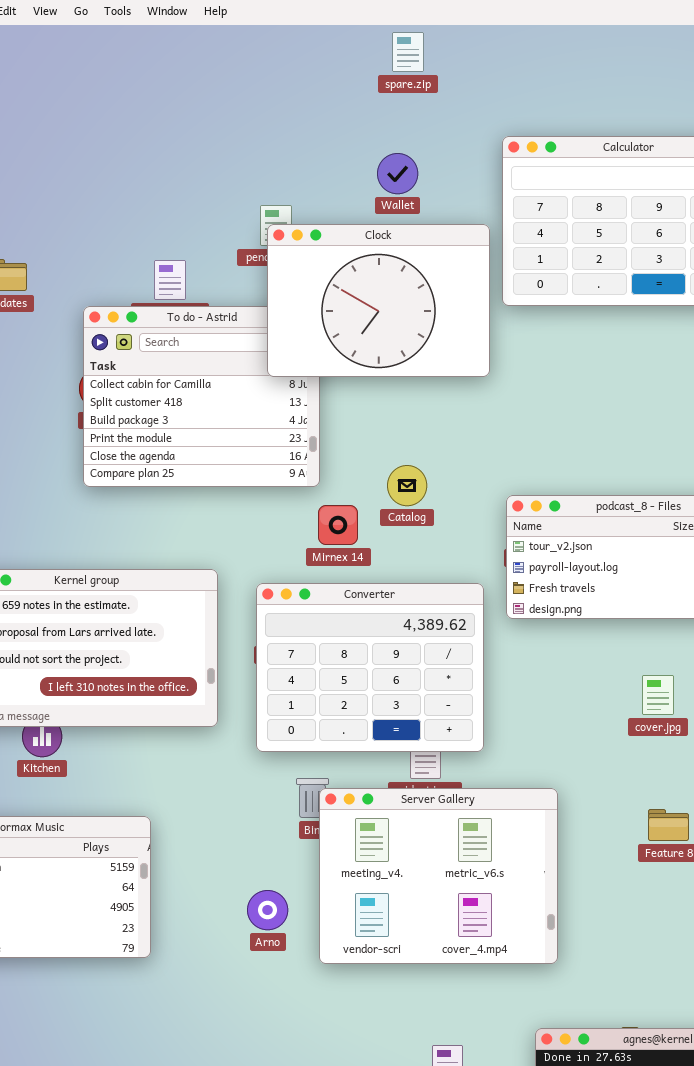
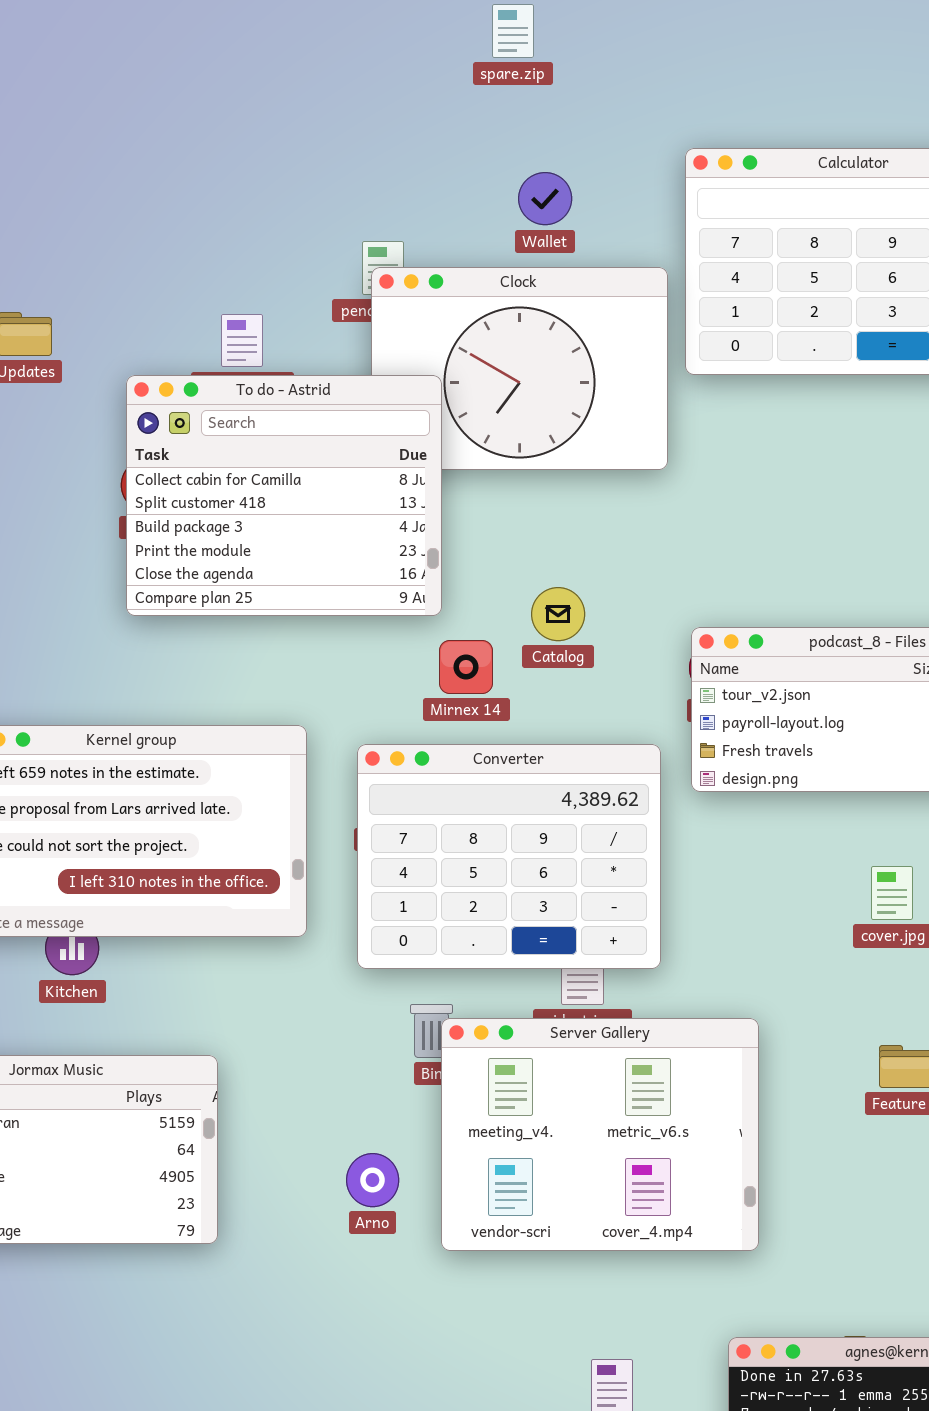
spare.zip: [392,32,424,72] -> [492,4,534,58], moved
To do - Astrid: [83,306,320,487] -> [126,375,442,616], raised

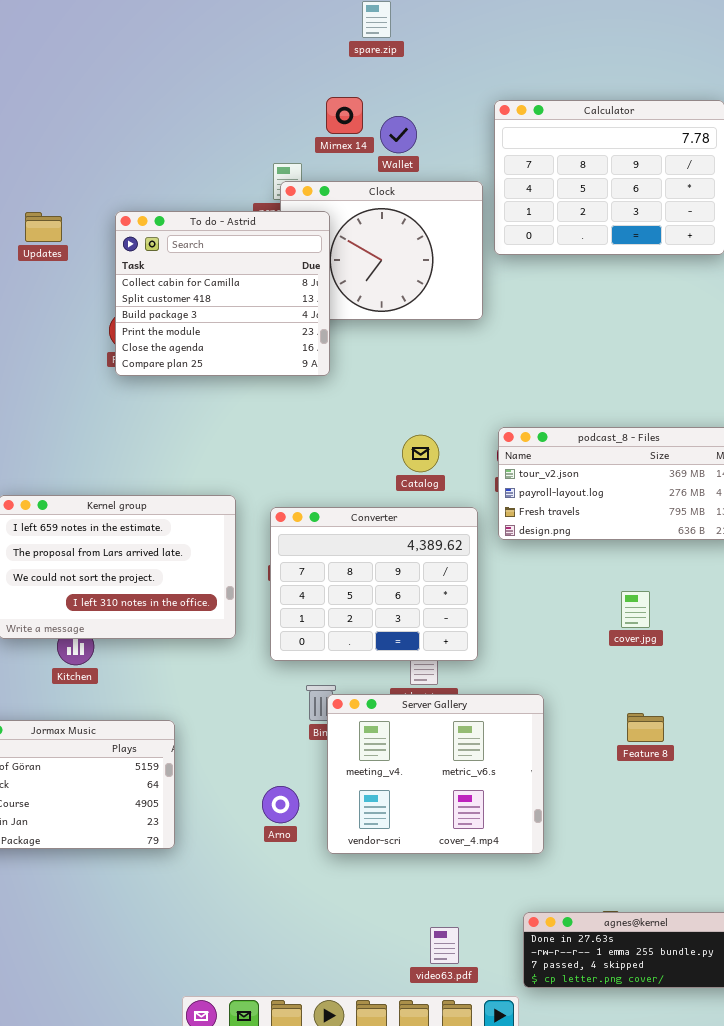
To do - Astrid: [126,375,442,616] -> [115,211,330,376], moved
Catalog: [531,587,585,641] -> [402,435,439,472], moved
Mirnex 14: [439,640,493,694] -> [326,97,363,134], moved

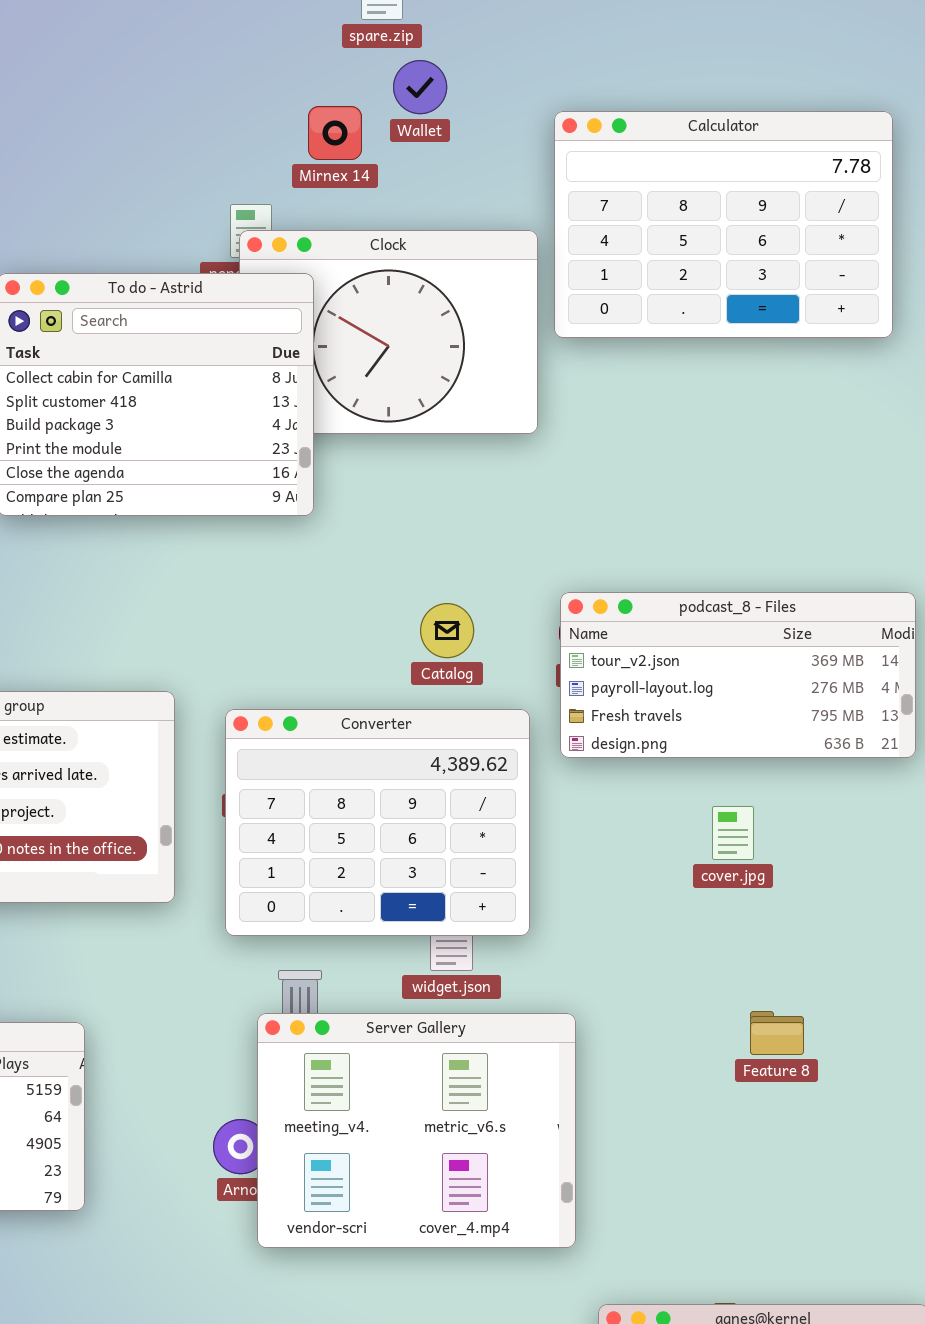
Wallet: [380,116,417,153] -> [393,60,447,114], moved
cover.jpg: [621,591,650,628] -> [712,806,754,860], moved
Server Gallery: [327,694,544,854] -> [257,1013,576,1248], moved

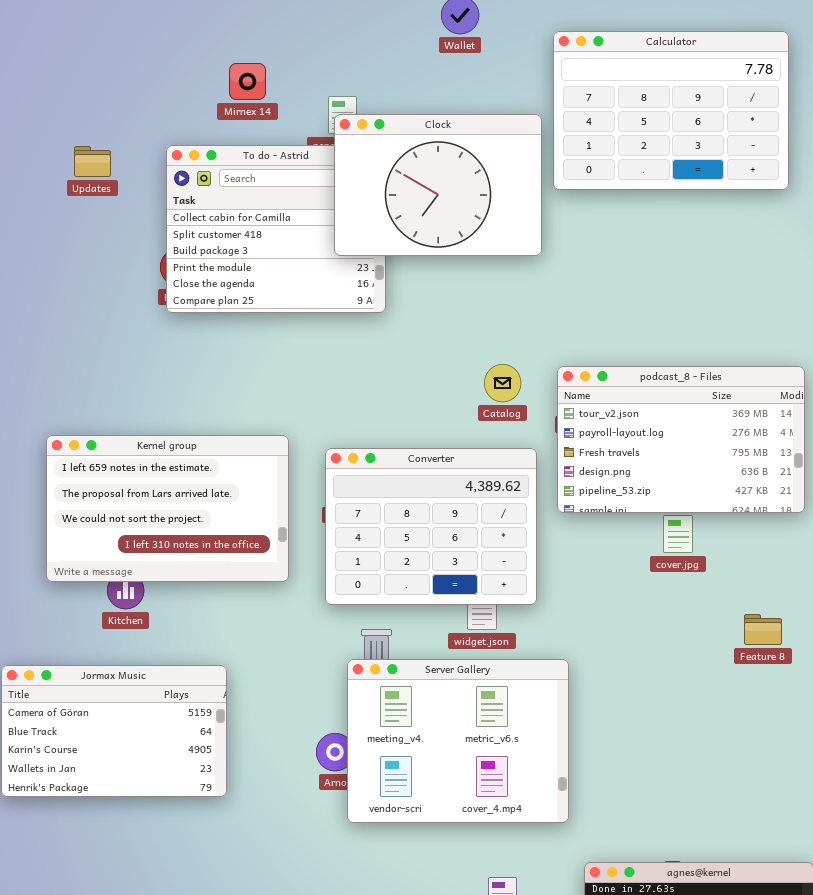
Mirnex 14: [308,106,362,160] -> [229,63,266,100], moved
Clock: [239,230,538,434] -> [334,114,542,256], raised
podcast_8 - Files: [560,592,916,758] -> [557,366,805,513], resized
Catalog: [420,603,474,658] -> [484,364,521,402], moved
Feature 8: [750,1011,804,1055] -> [744,614,782,645], moved

